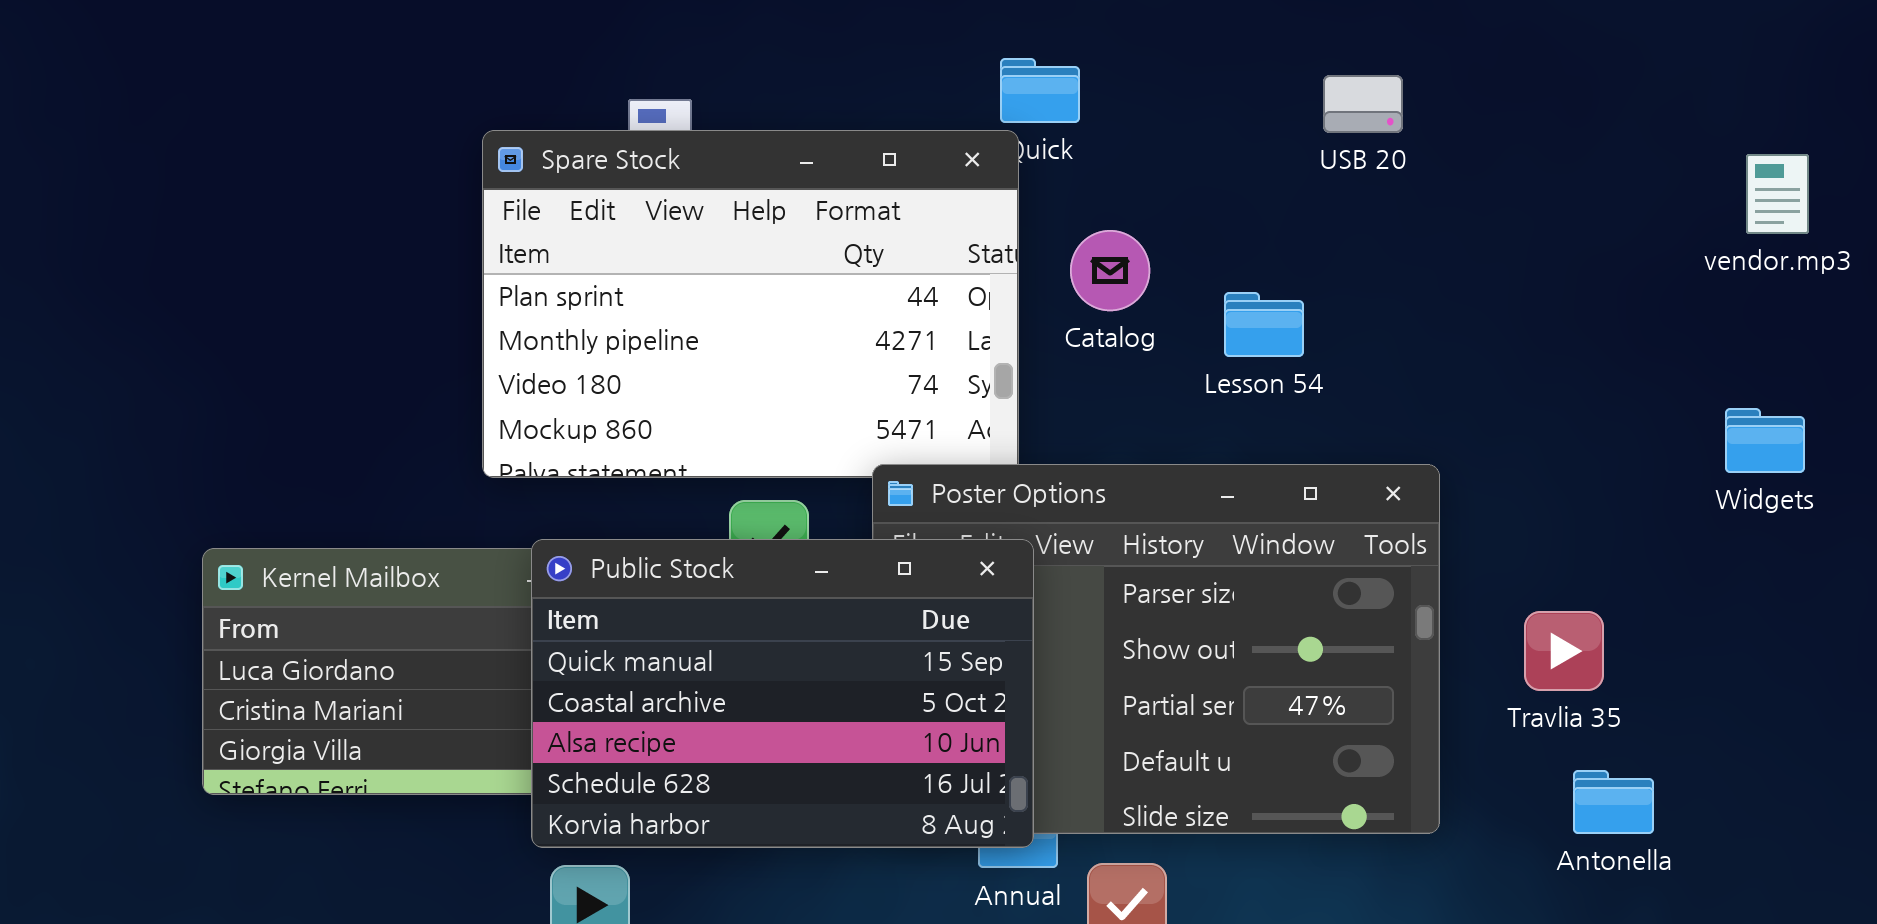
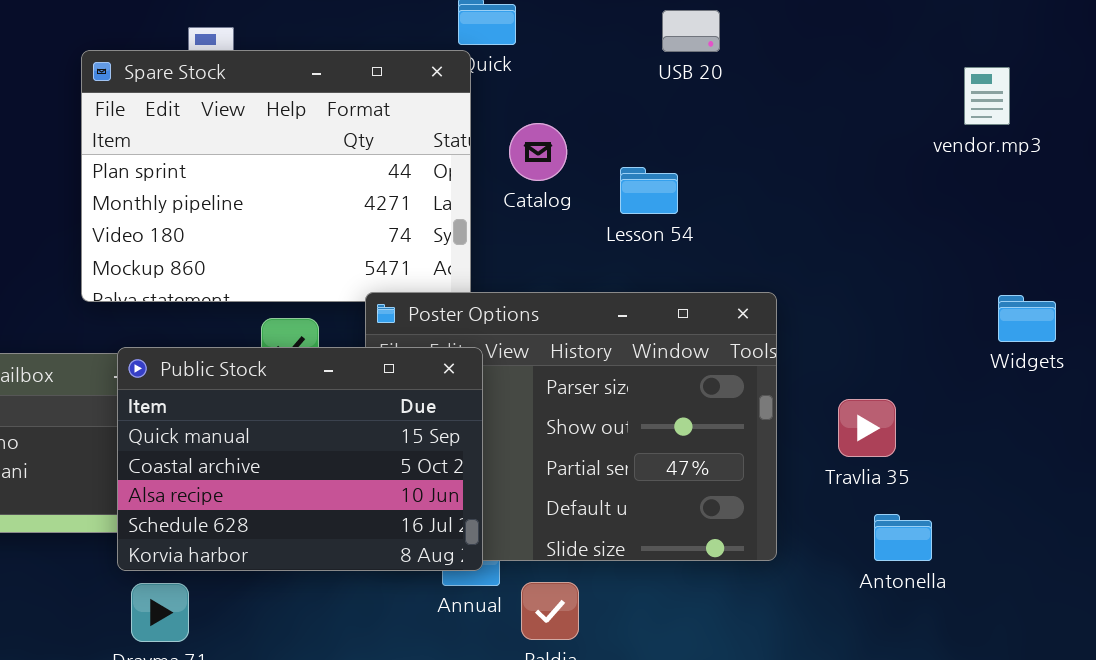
USB 20: [1323,75,1403,133] -> [662,10,720,52], moved
vendor.mp3: [1746,154,1809,234] -> [964,67,1010,125], moved
Widgets: [1725,408,1805,473] -> [998,295,1056,342], moved

